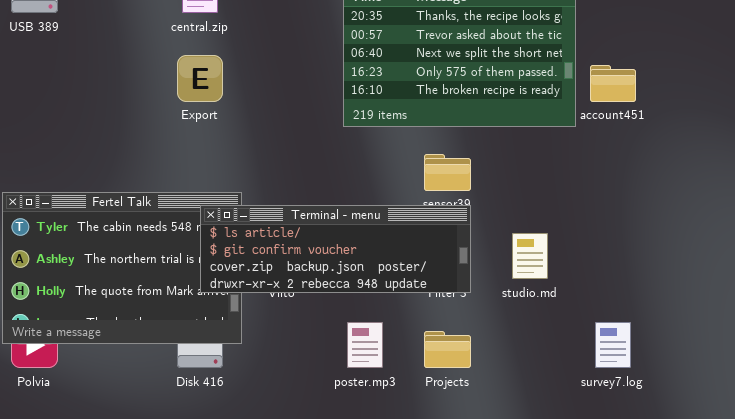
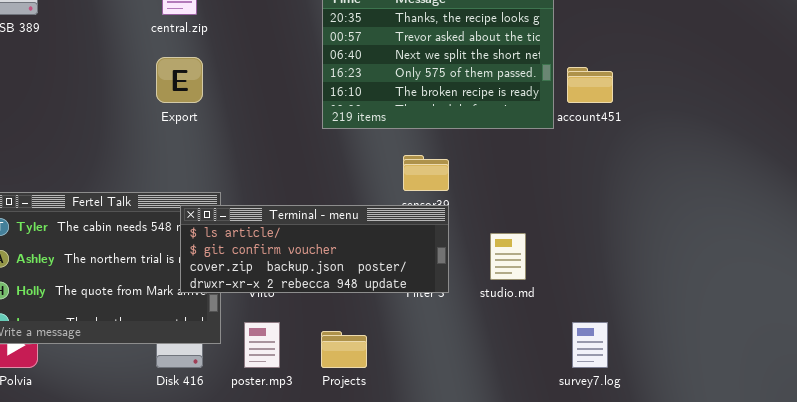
poster.mp3: [347,322,383,368] -> [244,322,280,368], moved
Projects: [424,331,471,368] -> [321,331,367,368], moved

